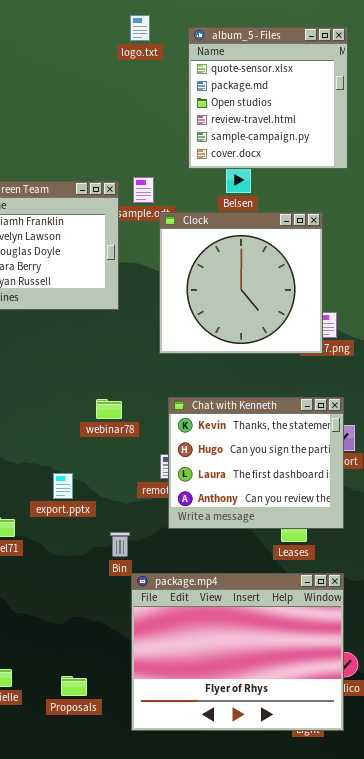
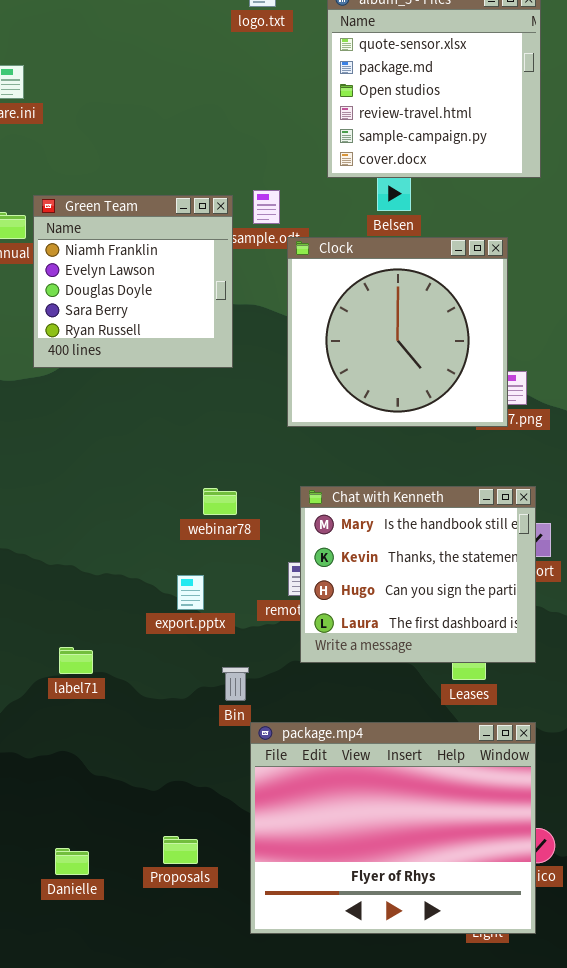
Chat with Kenneth: [168,397,344,529] -> [300,486,536,663], scrolled up 1 row
export.pptx: [53,473,73,499] -> [177,575,204,610], moved
Proposals: [61,676,87,696] -> [163,836,198,864], moved

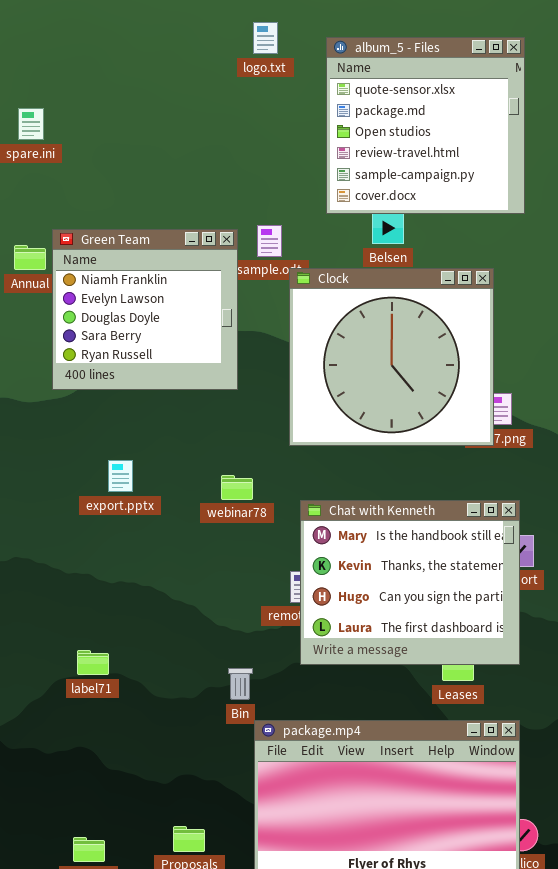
webinar78: [203,488,237,515] -> [221,475,253,500], moved
export.pptx: [177,575,204,610] -> [108,460,133,492], moved

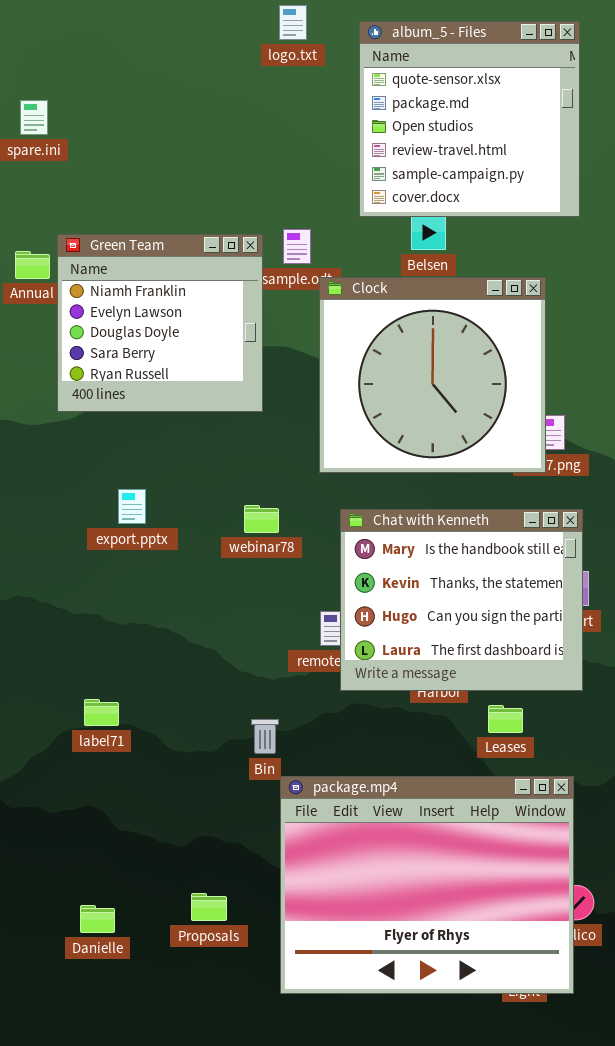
Chat with Kenneth: [300,500,520,665] -> [340,509,583,691], moved

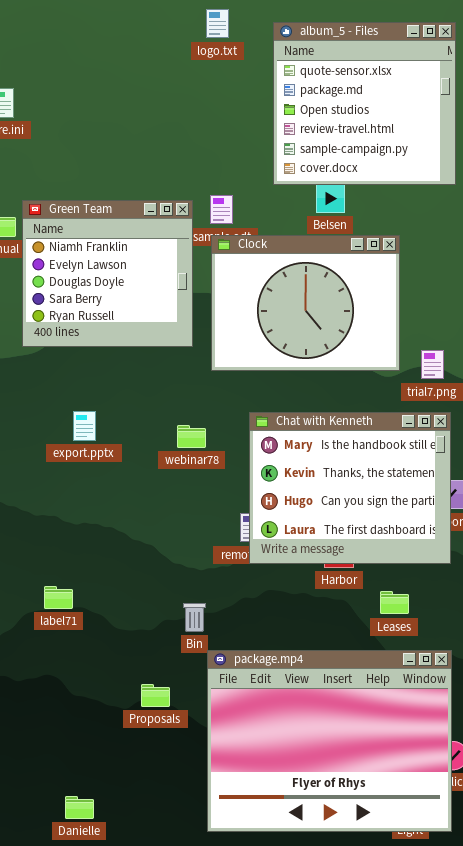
Clock: [319,277,546,473] -> [211,235,400,371], moved, resized
Chat with Kenneth: [340,509,583,691] -> [249,412,451,564], moved
Proposals: [191,893,227,921] -> [141,684,170,707], moved
Danielle: [80,905,115,933] -> [65,796,94,819], moved

